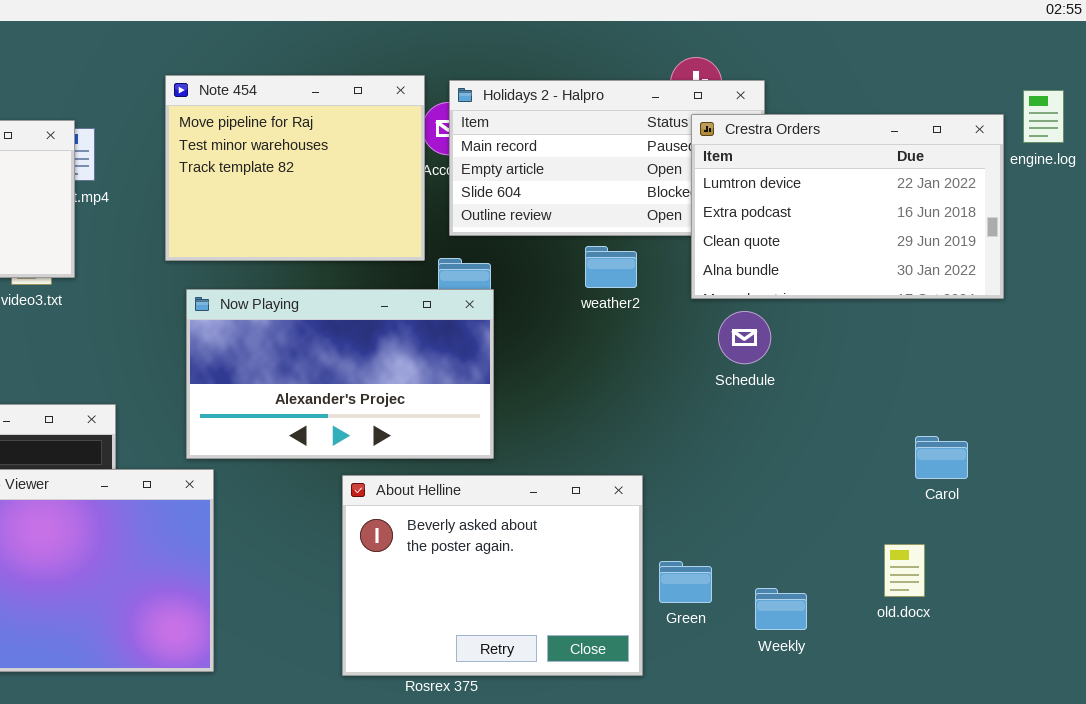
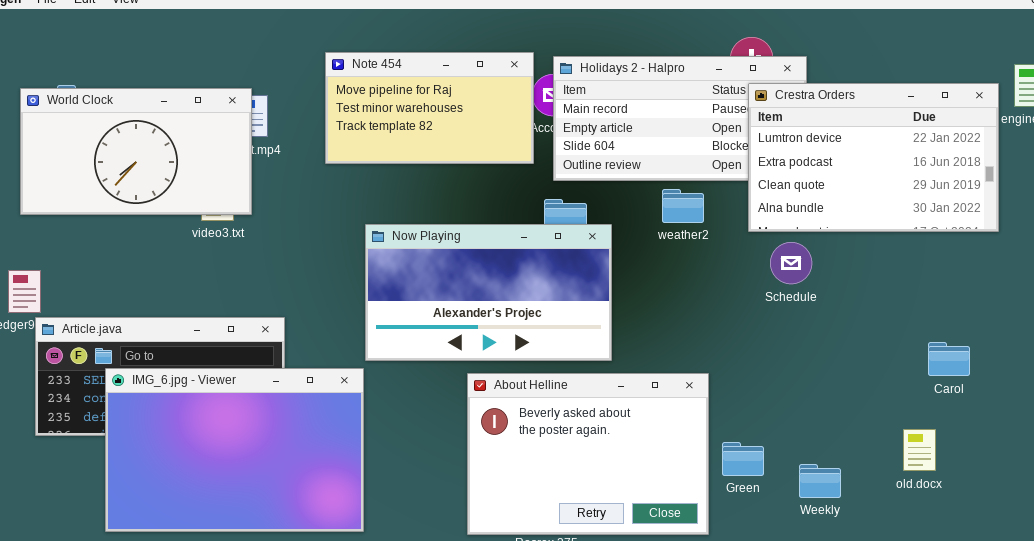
Note 454: [165,75,425,261] -> [325,52,534,164], resized
Now Playing: [186,289,494,459] -> [365,224,612,361], moved

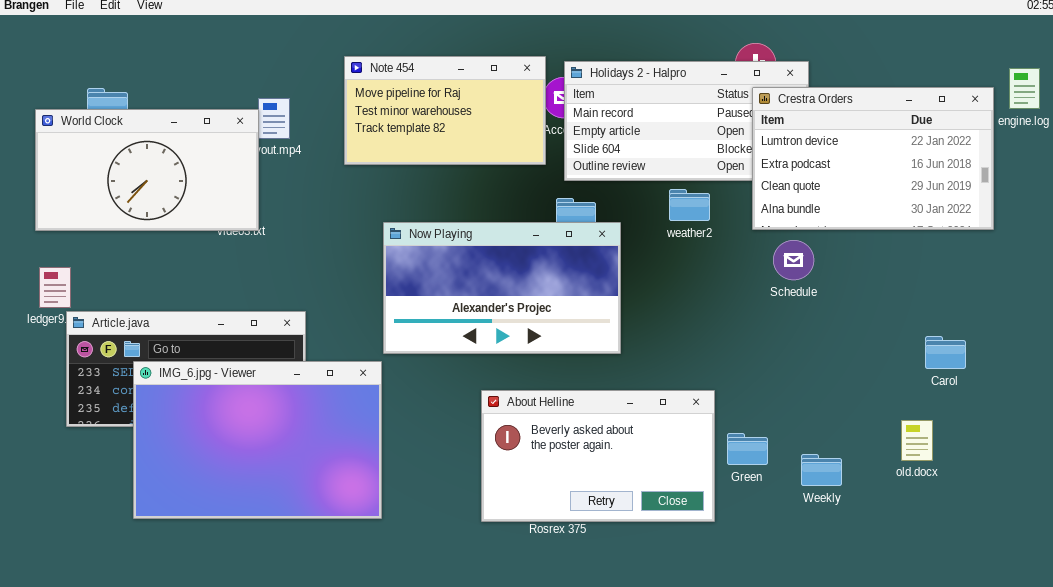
World Clock: [20,88,252,215] -> [35,109,259,231], moved
About Helline: [467,373,709,535] -> [481,390,715,522], resized

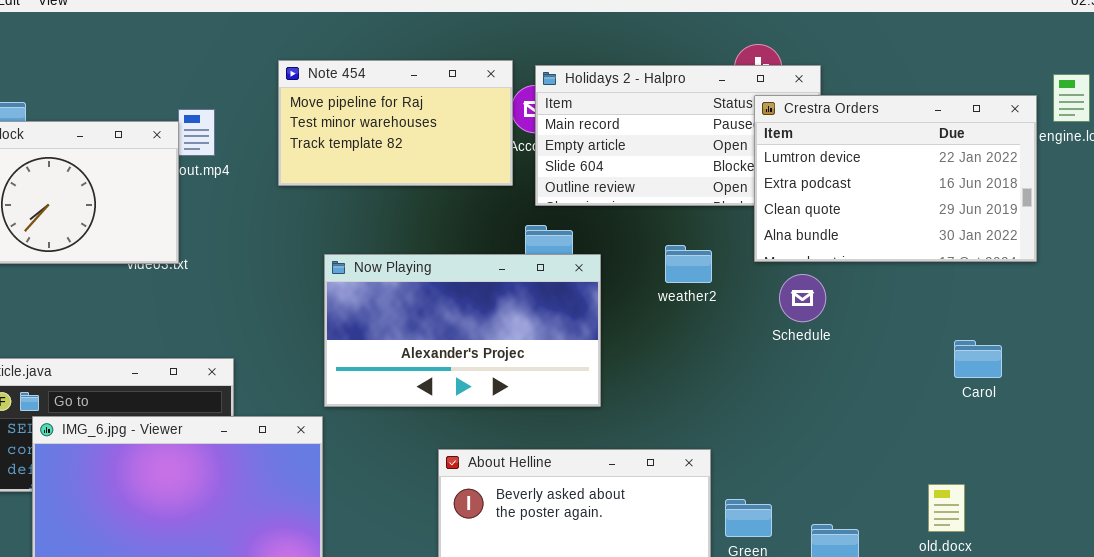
weather2: [669,189,710,221] -> [665,245,712,283], moved
Carol: [925,336,966,369] -> [954,340,1002,378], moved

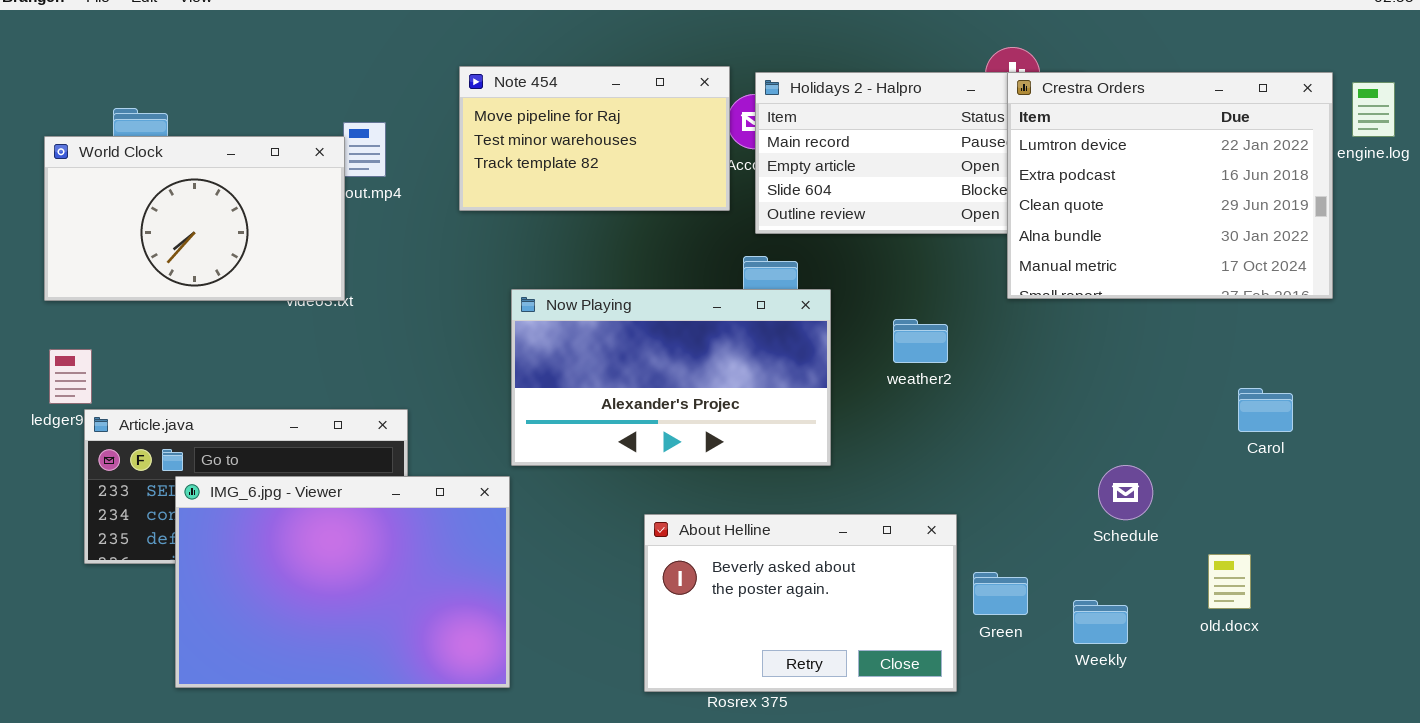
Crestra Orders: [754,95,1037,262] -> [1007,72,1333,299], resized
weather2: [665,245,712,283] -> [893,319,948,363], moved
Schedule: [779,274,826,322] -> [1098,465,1153,520], moved

